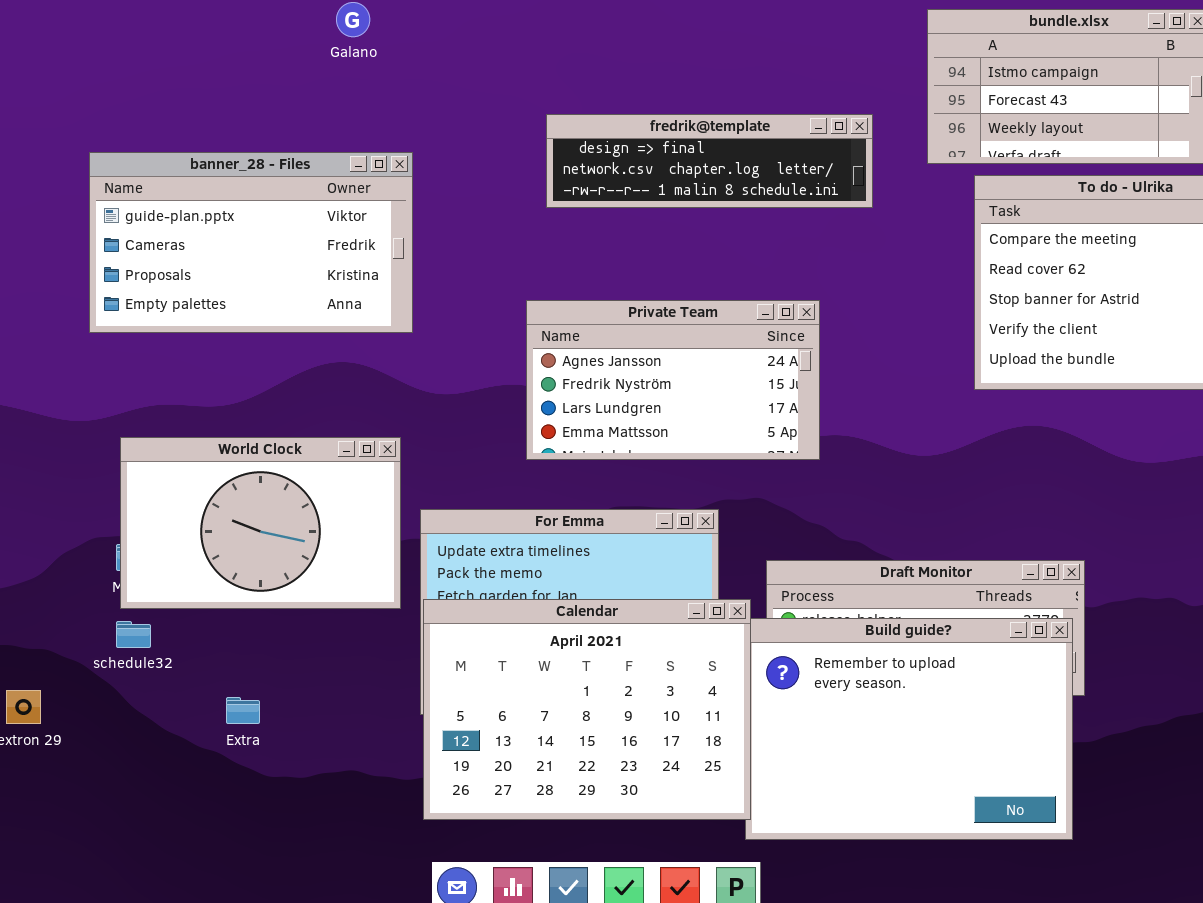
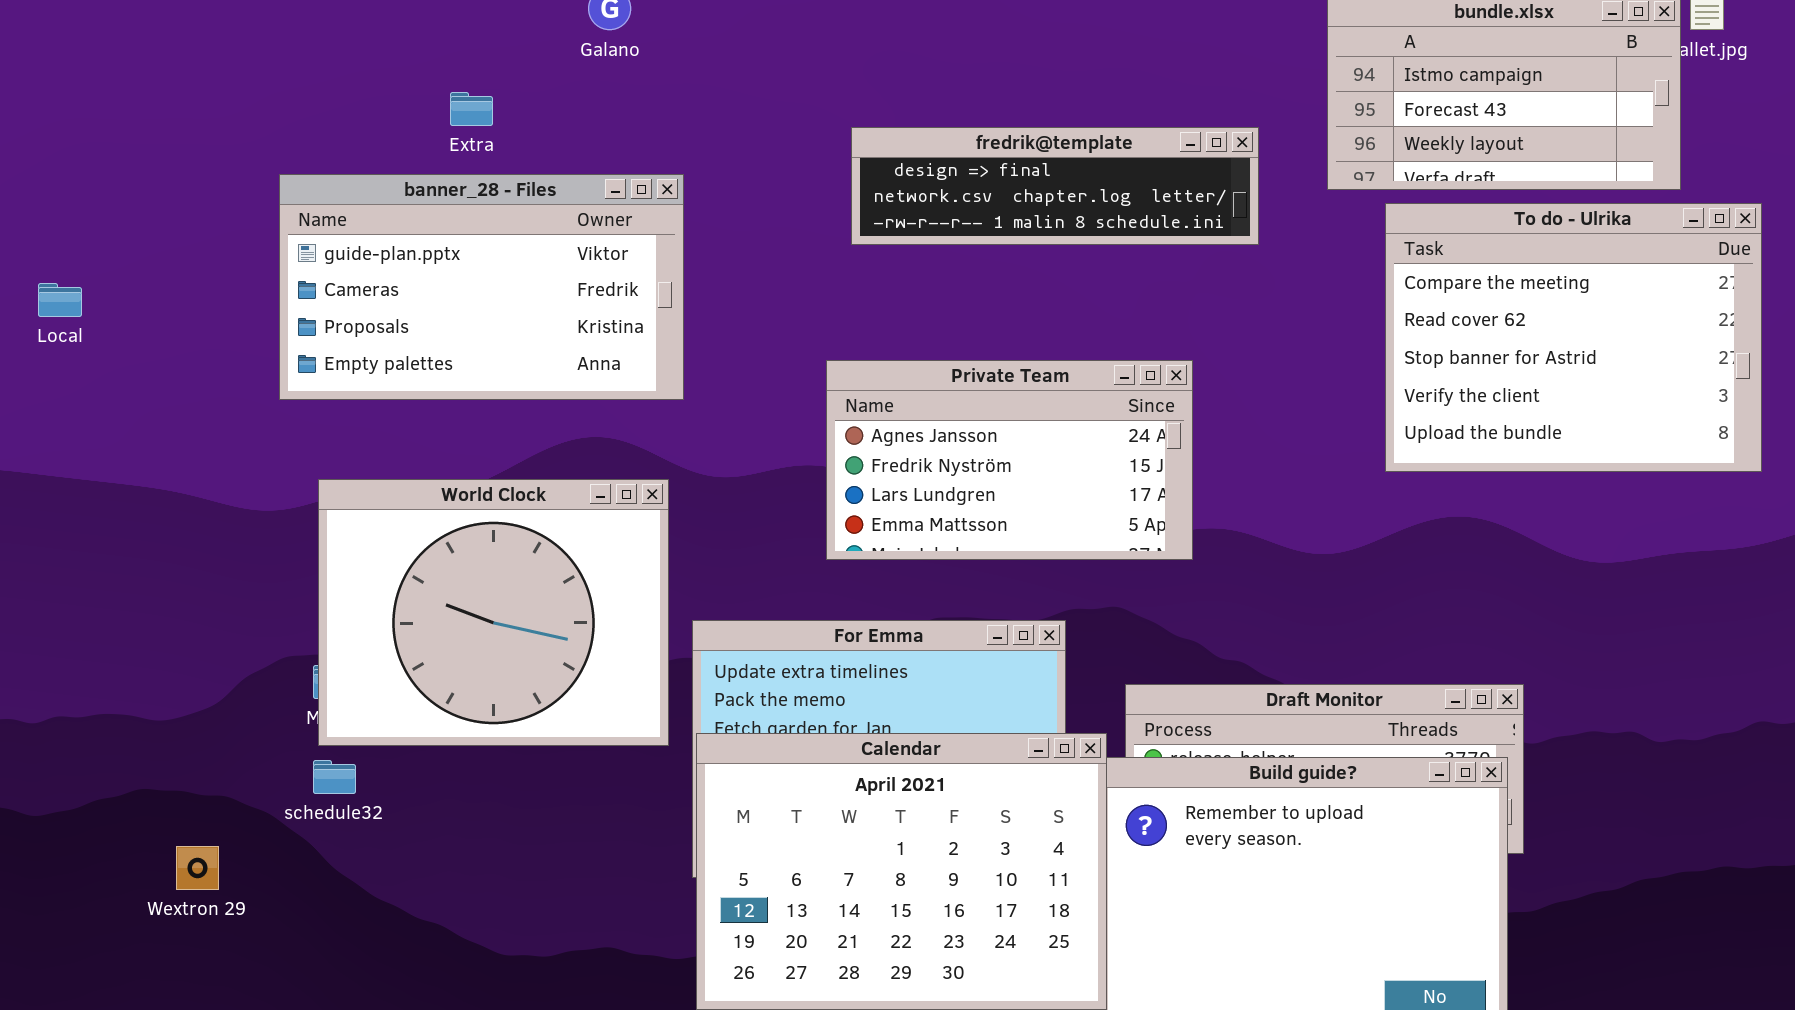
World Clock: [120,437,401,609] -> [318,479,669,746], resized
Extra: [226,697,260,724] -> [450,92,493,126], moved

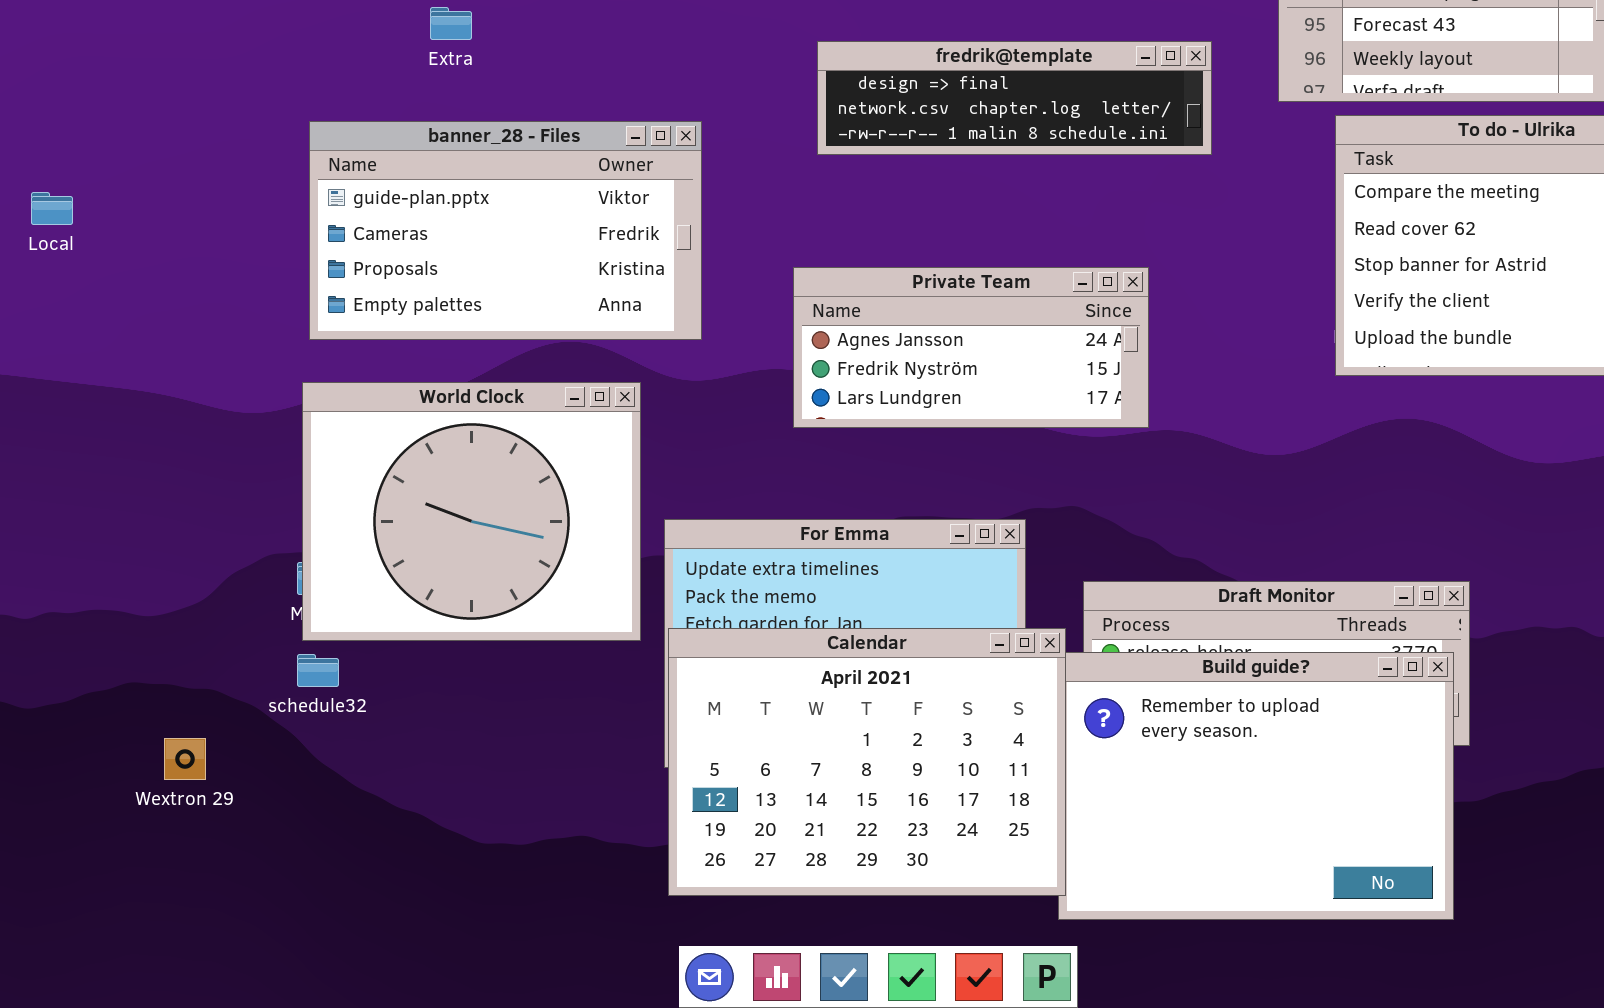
banner_28 - Files: [279,174,684,400] -> [309,121,702,340], moved
Private Team: [826,360,1193,560] -> [793,267,1149,428], resized

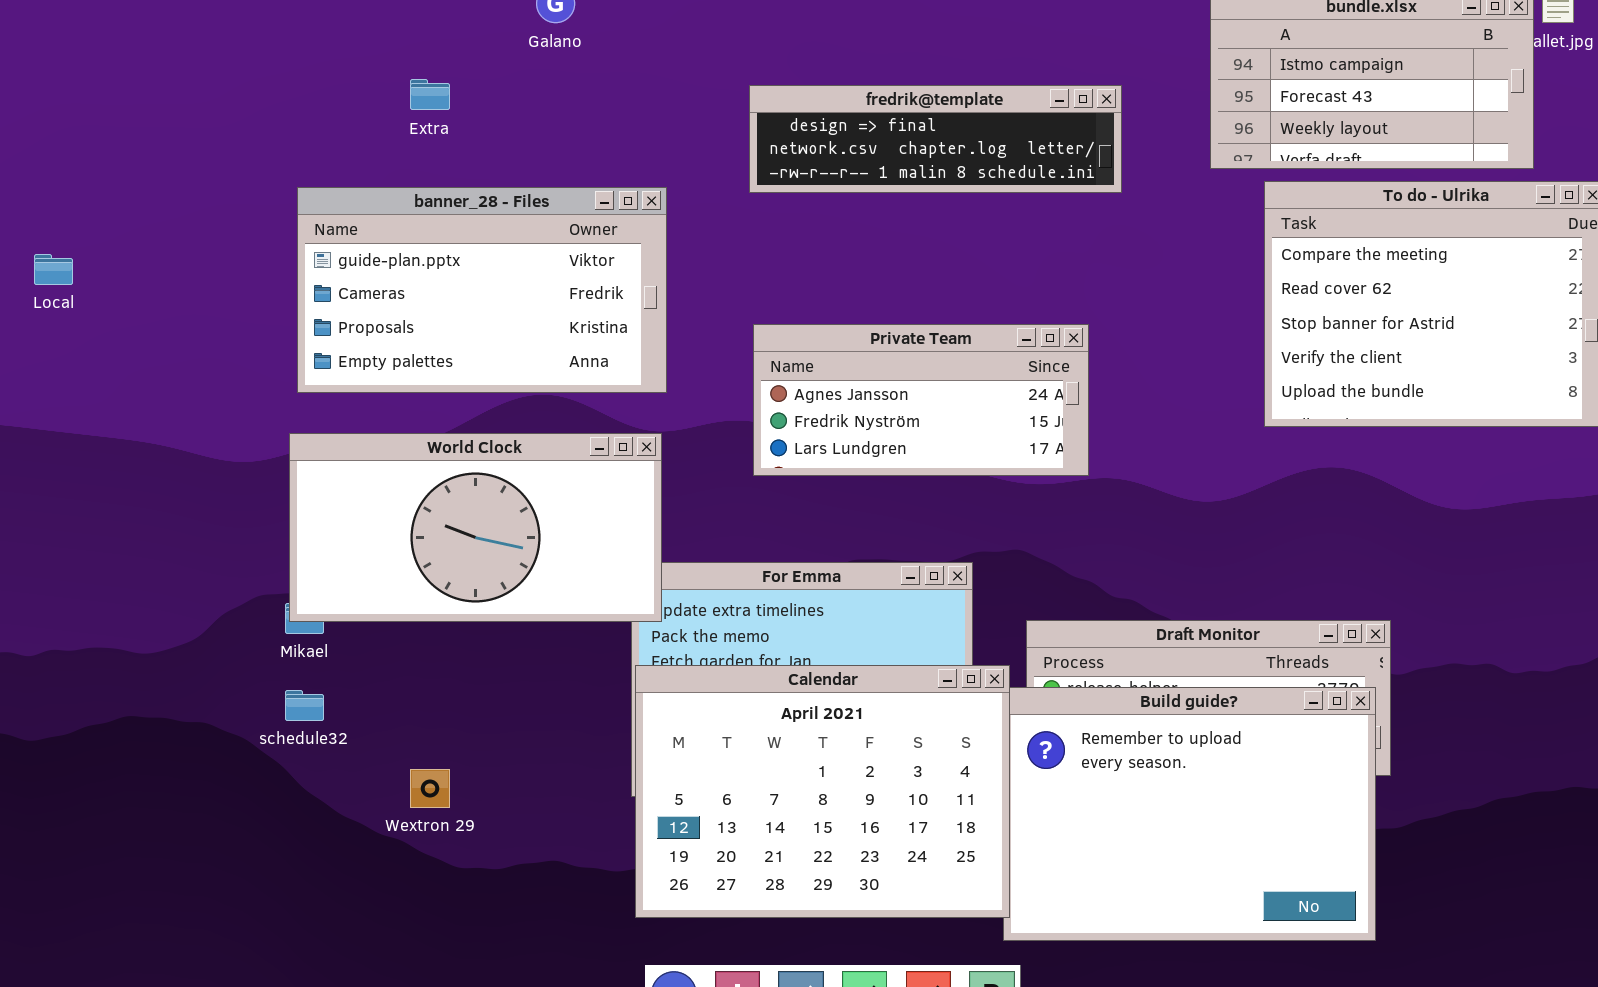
fredrik@template: [817,41,1212,155] -> [749,85,1122,193], moved
World Clock: [302,382,641,641] -> [289,433,662,622], resized
Wextron 29: [164,738,206,780] -> [410,769,450,808], moved

